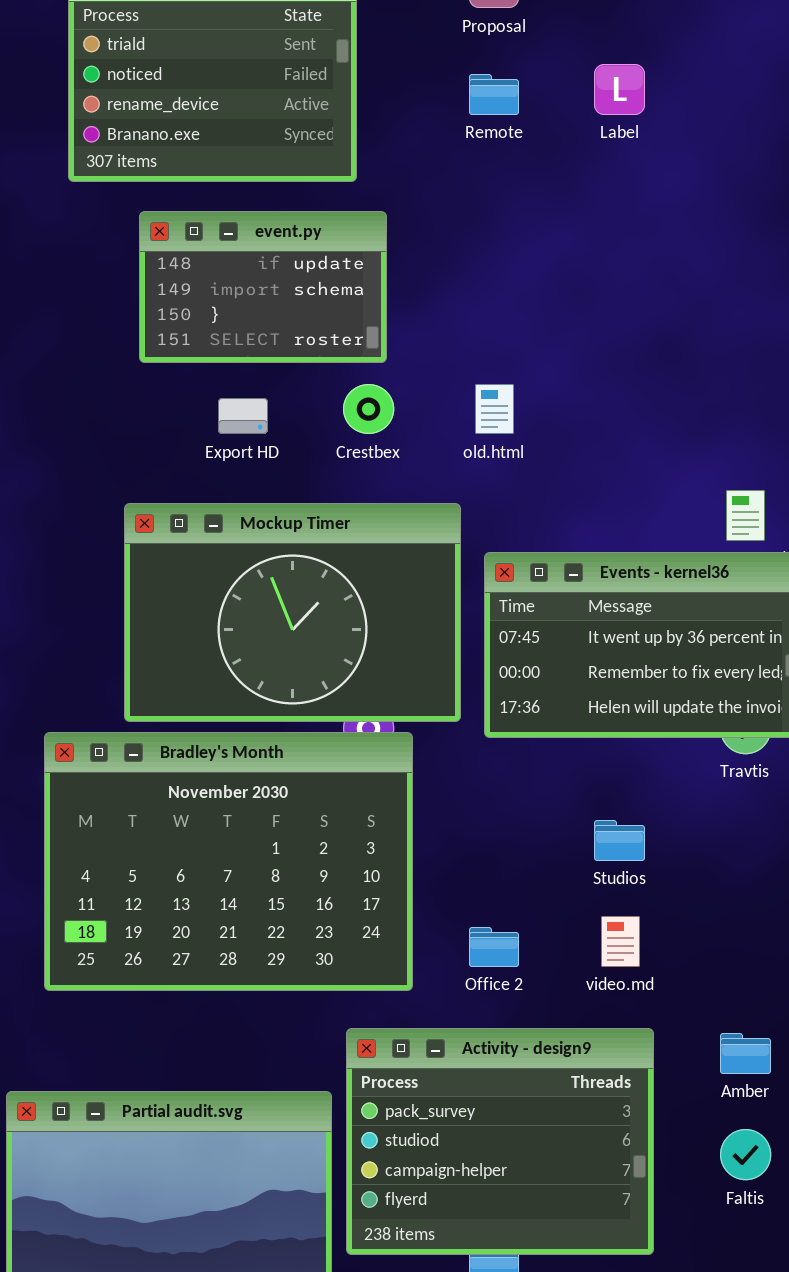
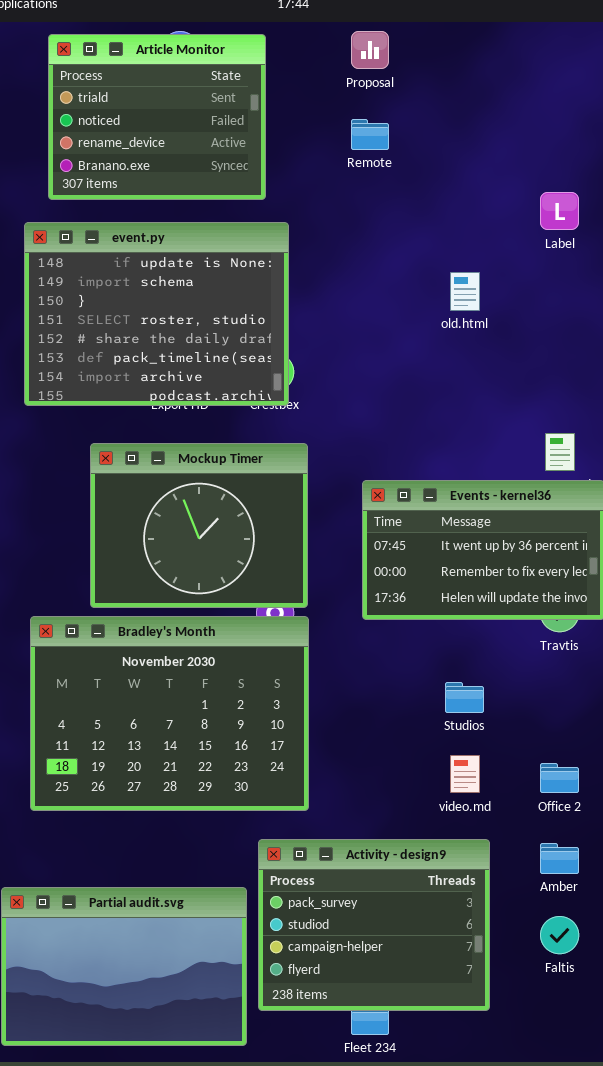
Label: [594,64,645,115] -> [540,192,579,230], moved
event.py: [139,211,387,363] -> [24,222,289,406], resized
old.html: [475,384,514,434] -> [450,272,480,311], moved
Mockup Timer: [124,503,461,722] -> [90,443,308,608], resized
Office 2: [469,927,519,967] -> [540,763,579,793], moved

